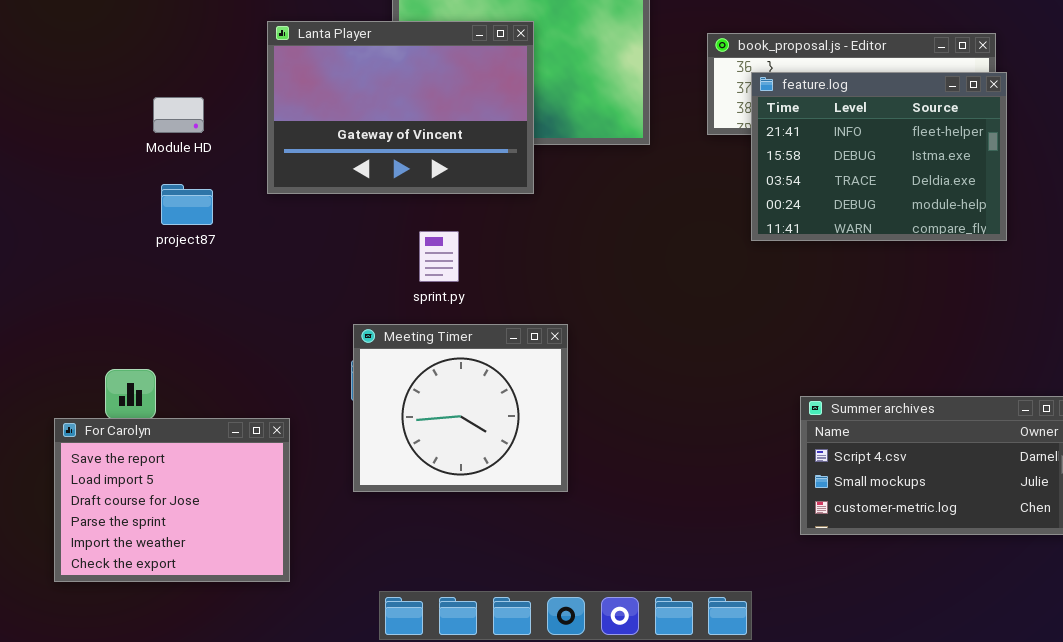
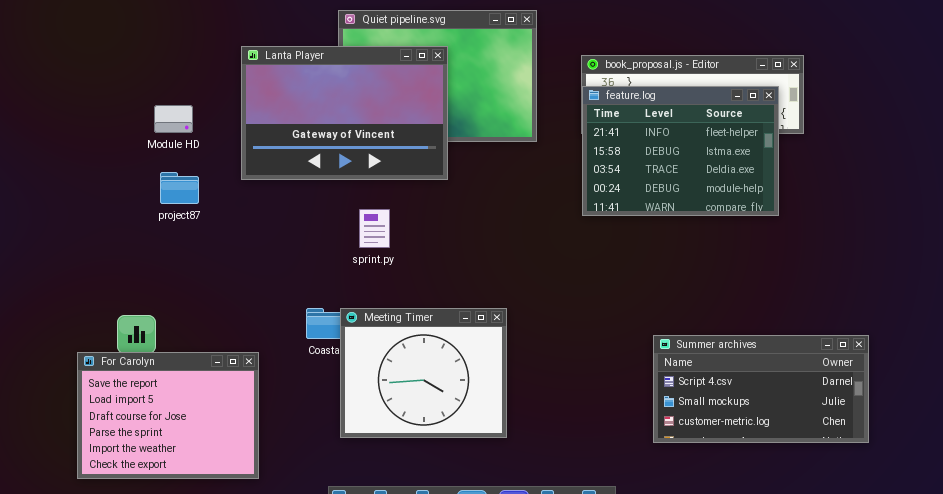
feature.log: [751,72,1007,241] -> [582,86,779,216], moved
Meeting Timer: [353,324,568,492] -> [340,308,507,438], moved

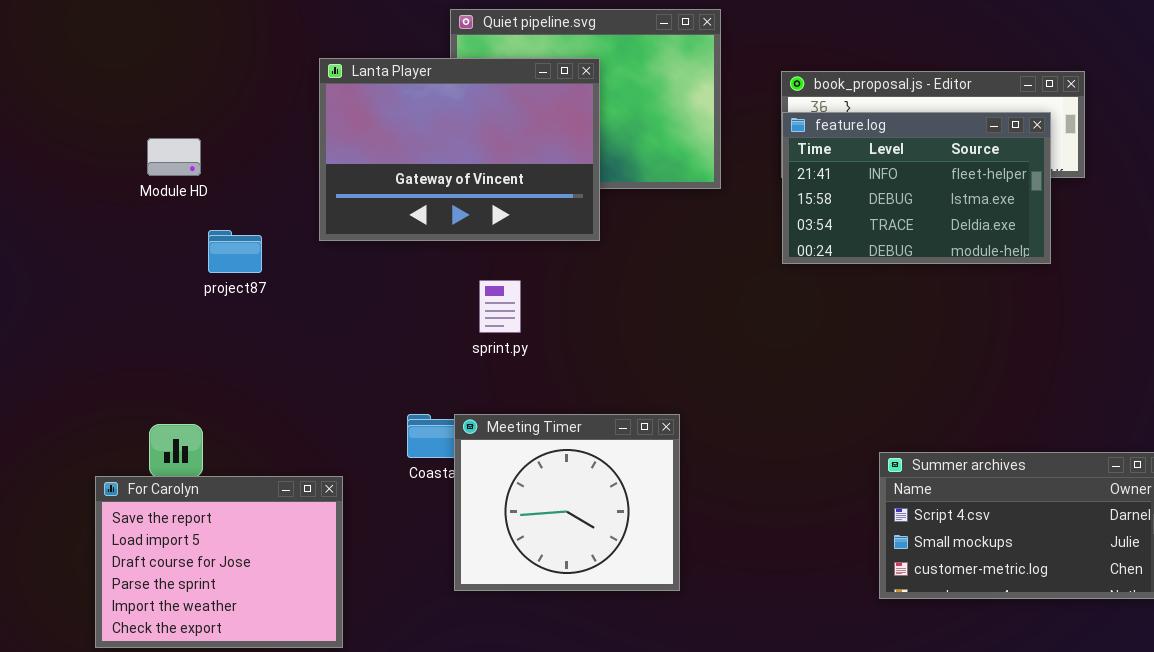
feature.log: [582,86,779,216] -> [782,112,1051,264], resized
Module HD: [154,105,193,133] -> [147,138,201,176], moved

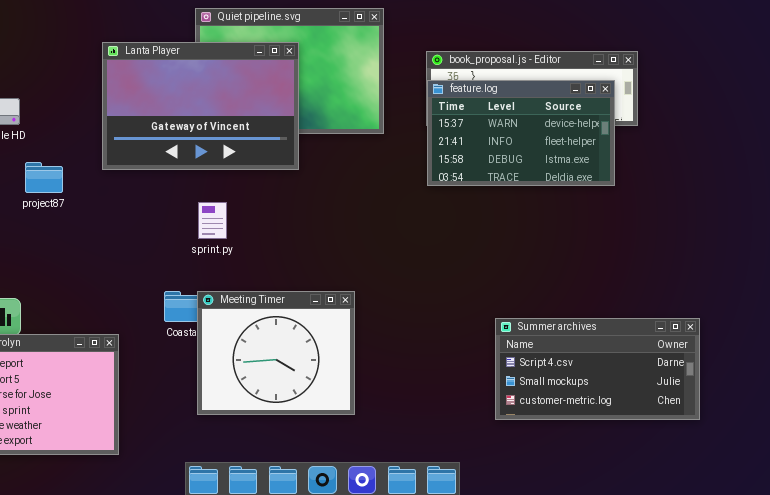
feature.log: [782,112,1051,264] -> [427,80,615,186], scrolled up 1 row
sprint.py: [479,280,521,333] -> [198,202,227,239], moved

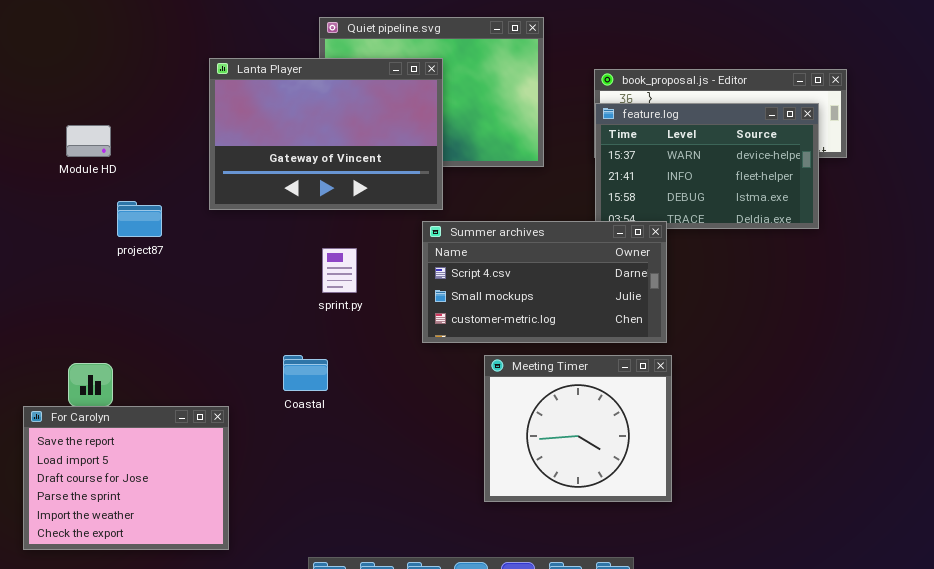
Meeting Timer: [197,291,355,415] -> [484,355,672,502], moved
Summer archives: [495,318,700,420] -> [422,221,667,343], moved

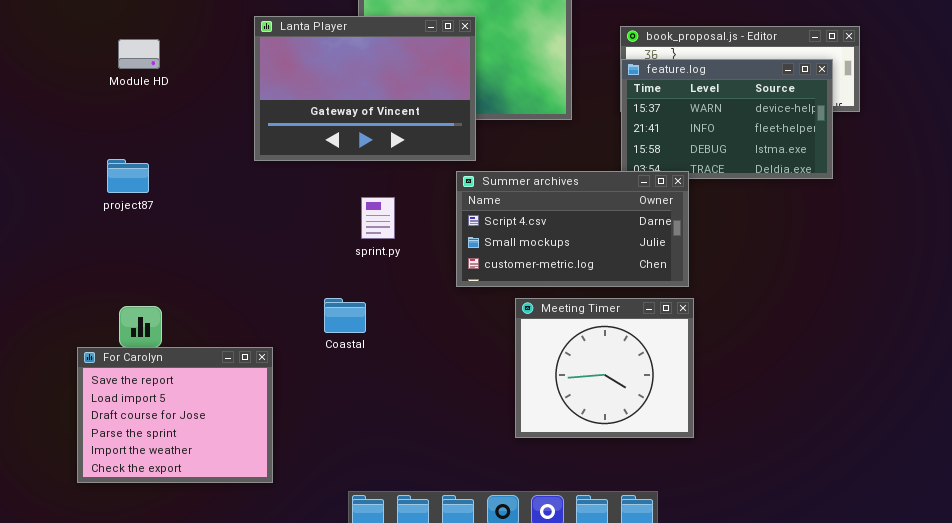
Module HD: [66,125,111,157] -> [118,39,160,69], moved
project87: [117,201,162,237] -> [107,159,149,193], moved

